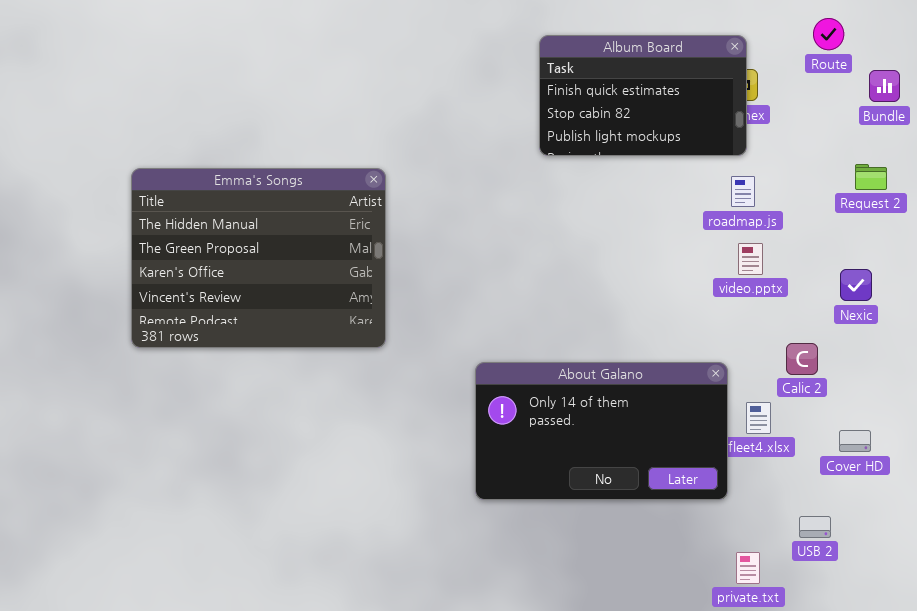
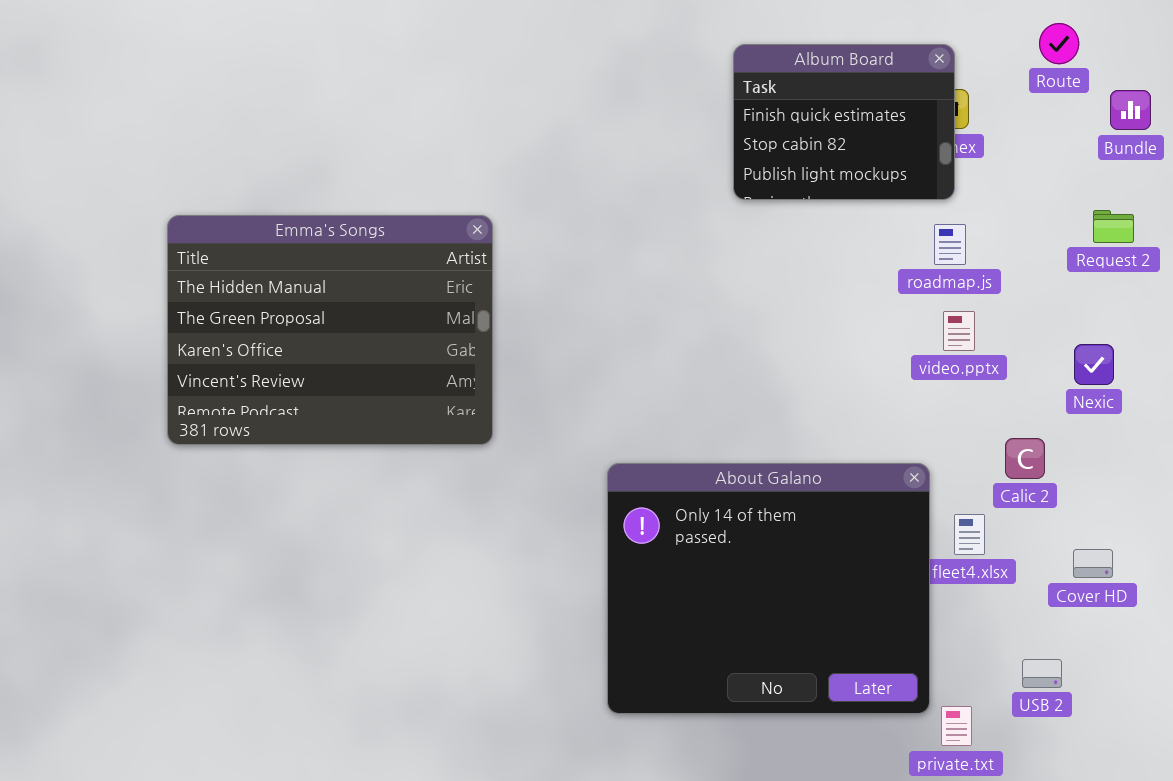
Album Board: [539,35,747,156] -> [733,44,955,200], resized
About Galano: [475,362,728,500] -> [607,463,930,714], resized

